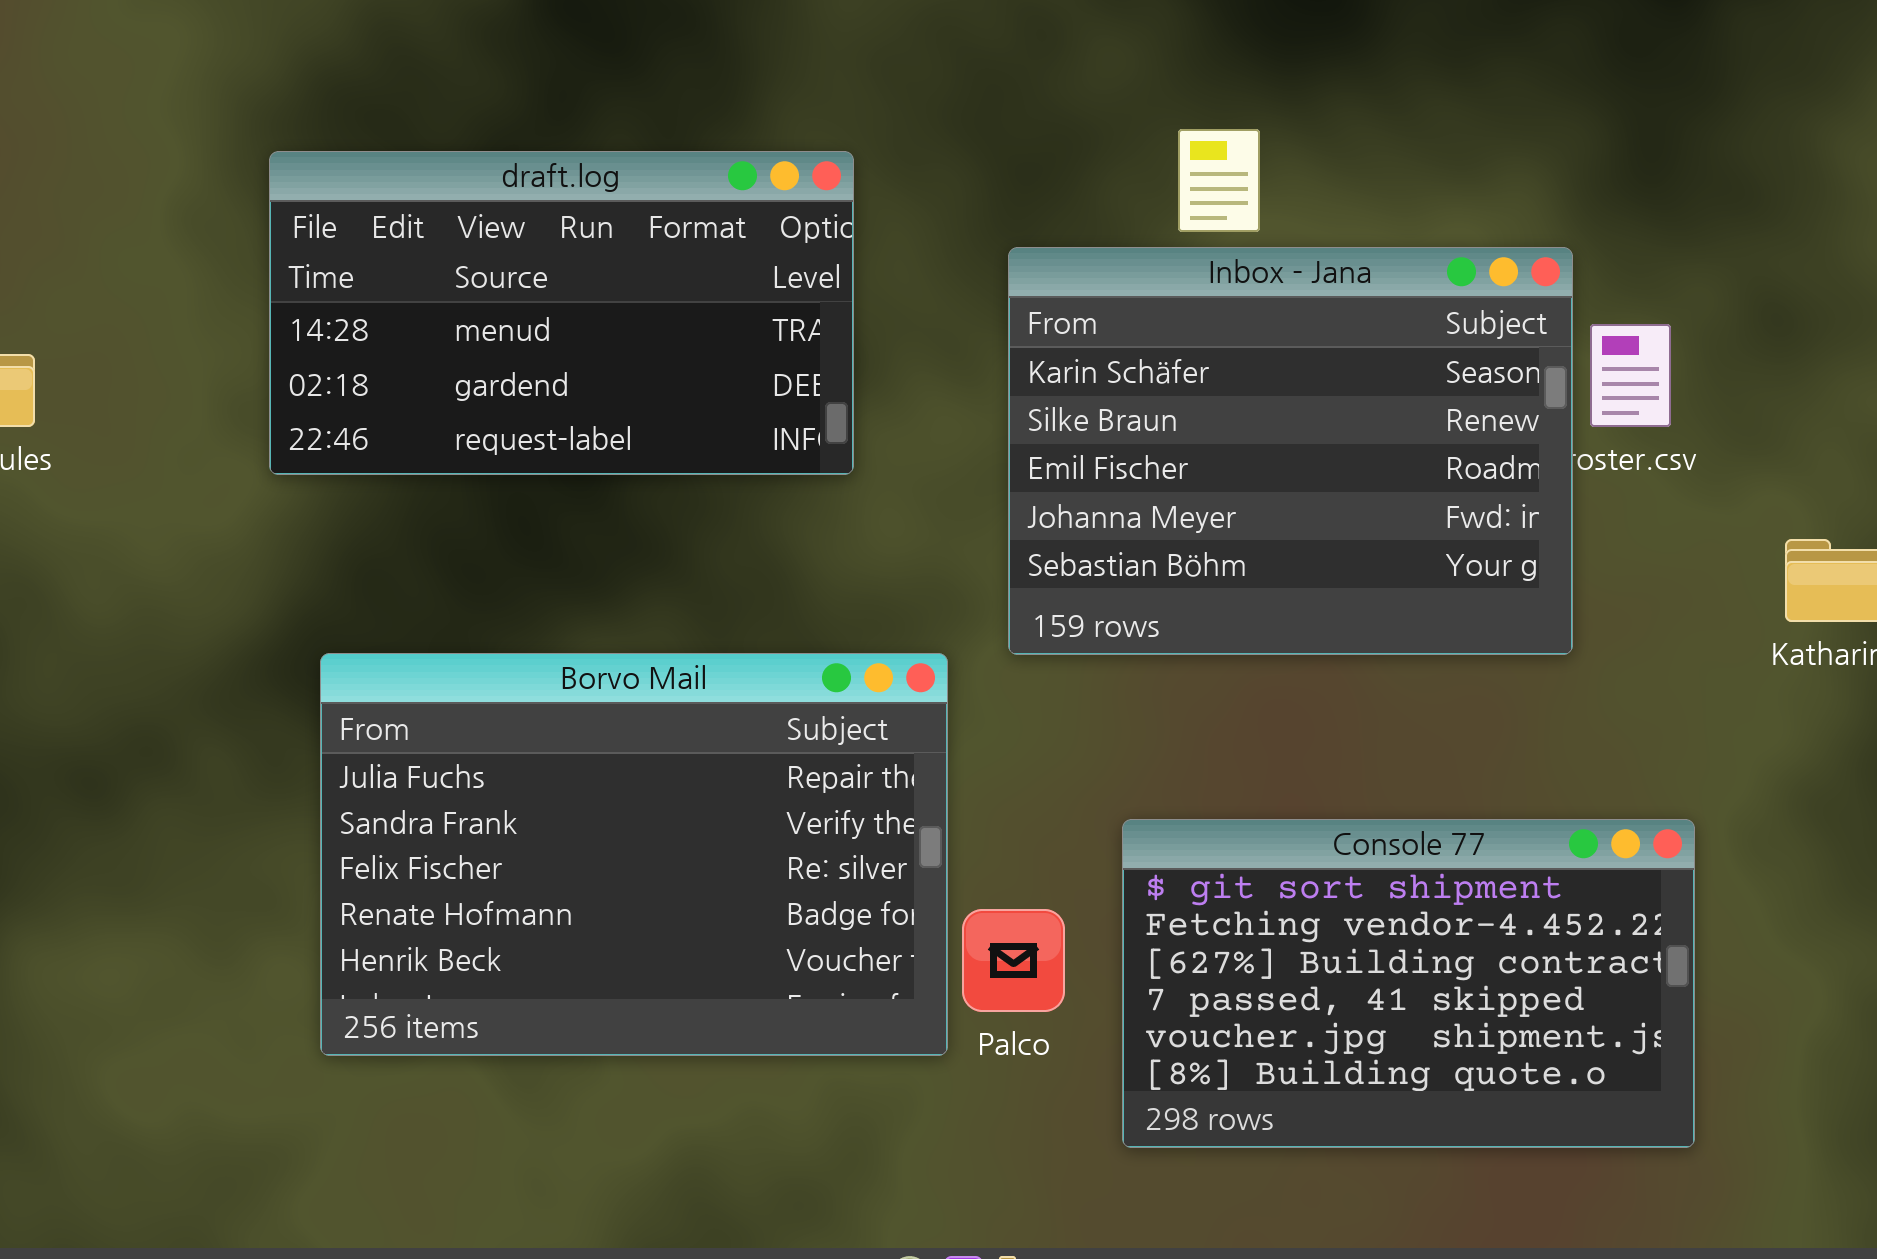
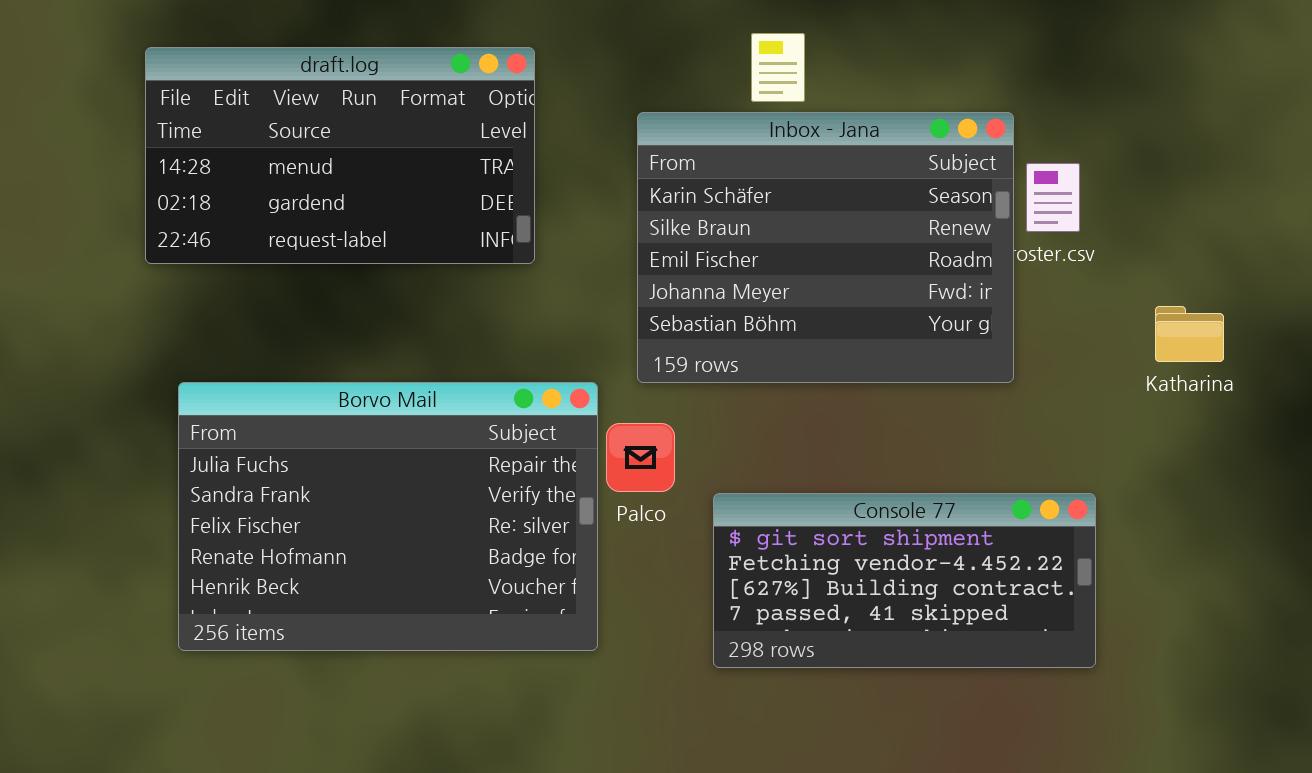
Console 77: [1122,819,1695,1148] -> [713,493,1096,668], resized
Palco: [962,909,1065,1012] -> [606,423,675,492], moved

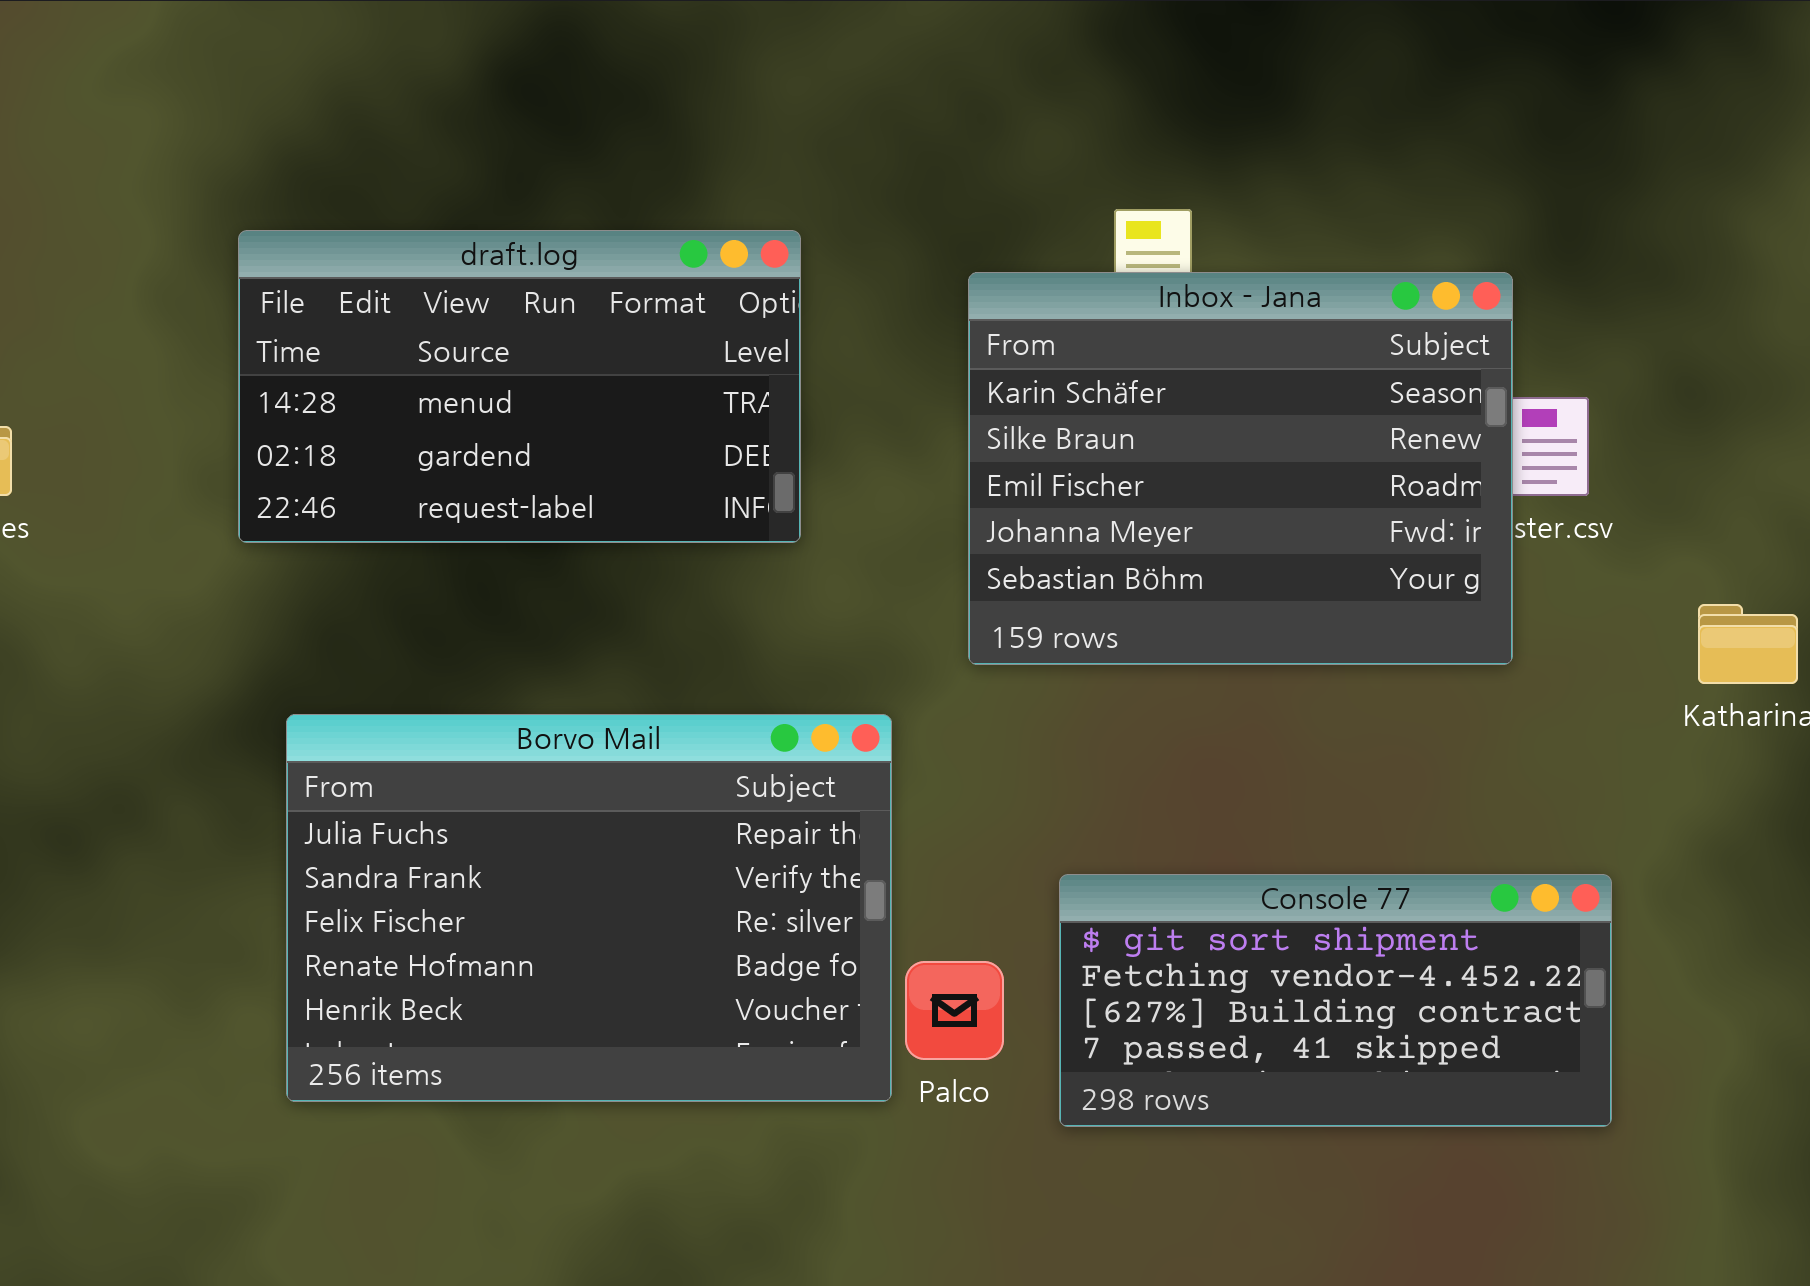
Inbox - Jana: [637,112,1014,383] -> [968,272,1513,665], moved
Palco: [606,423,675,492] -> [905,961,1004,1060], moved

